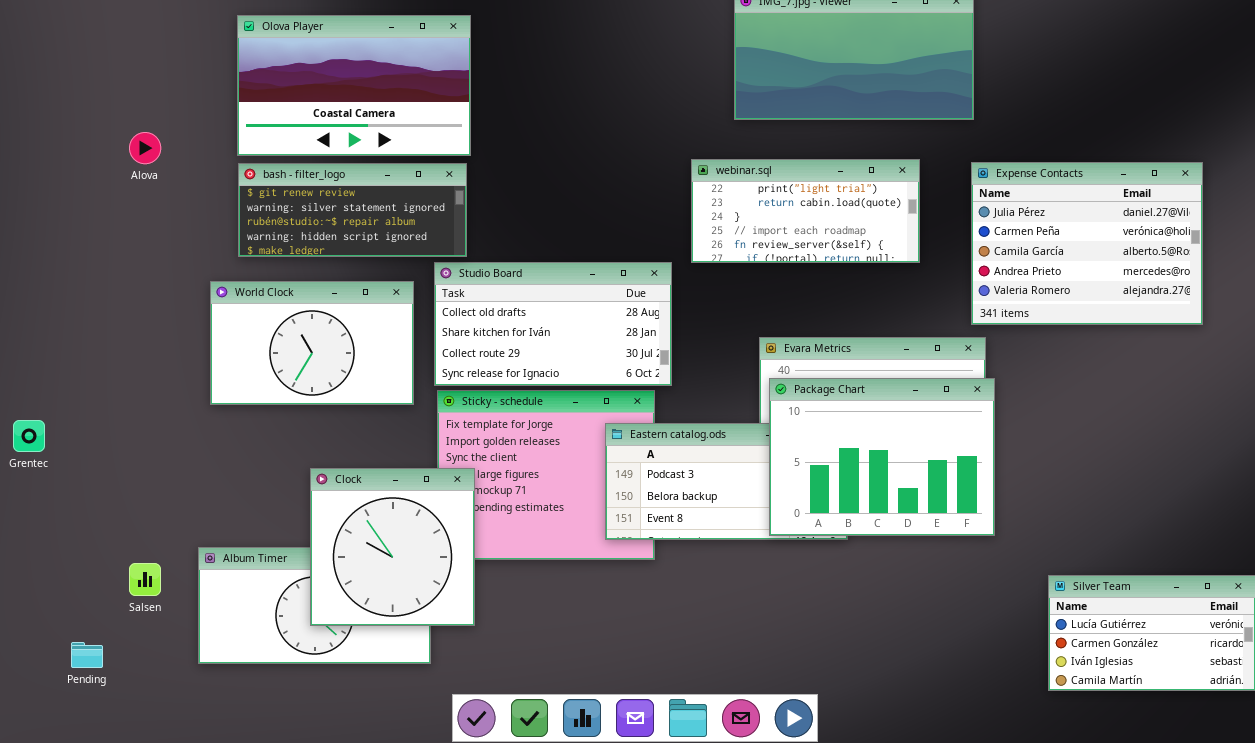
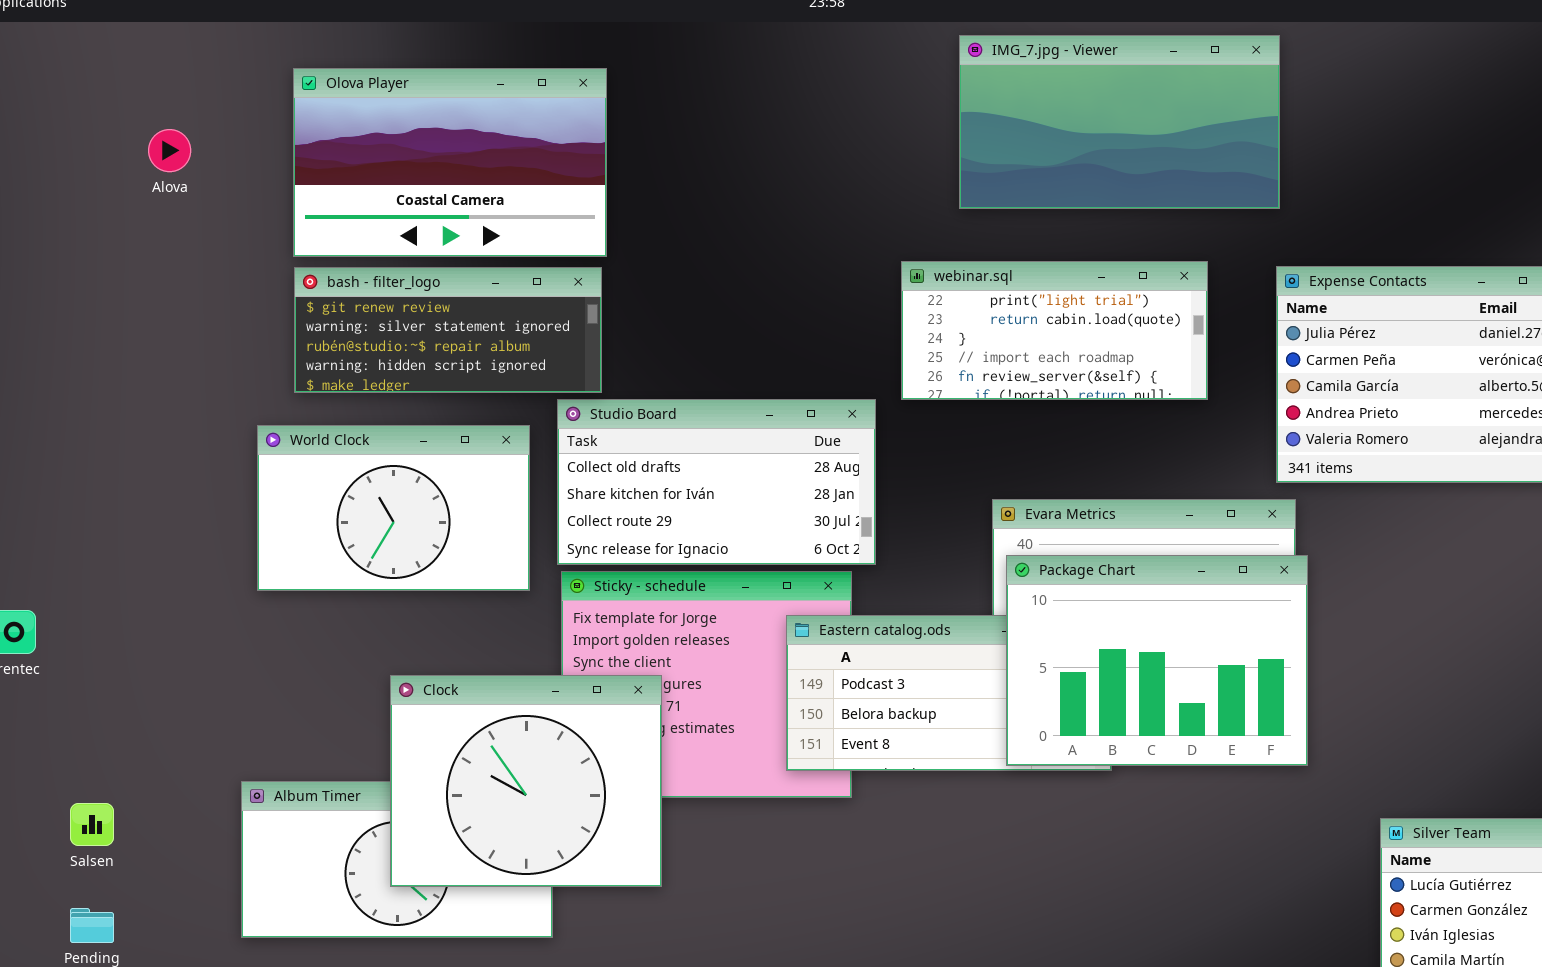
Alova: [129,132,161,164] -> [148,129,191,172], moved
Clock: [310,468,475,626] -> [390,675,662,887], resized
Salsen: [129,563,161,596] -> [70,803,114,846], moved

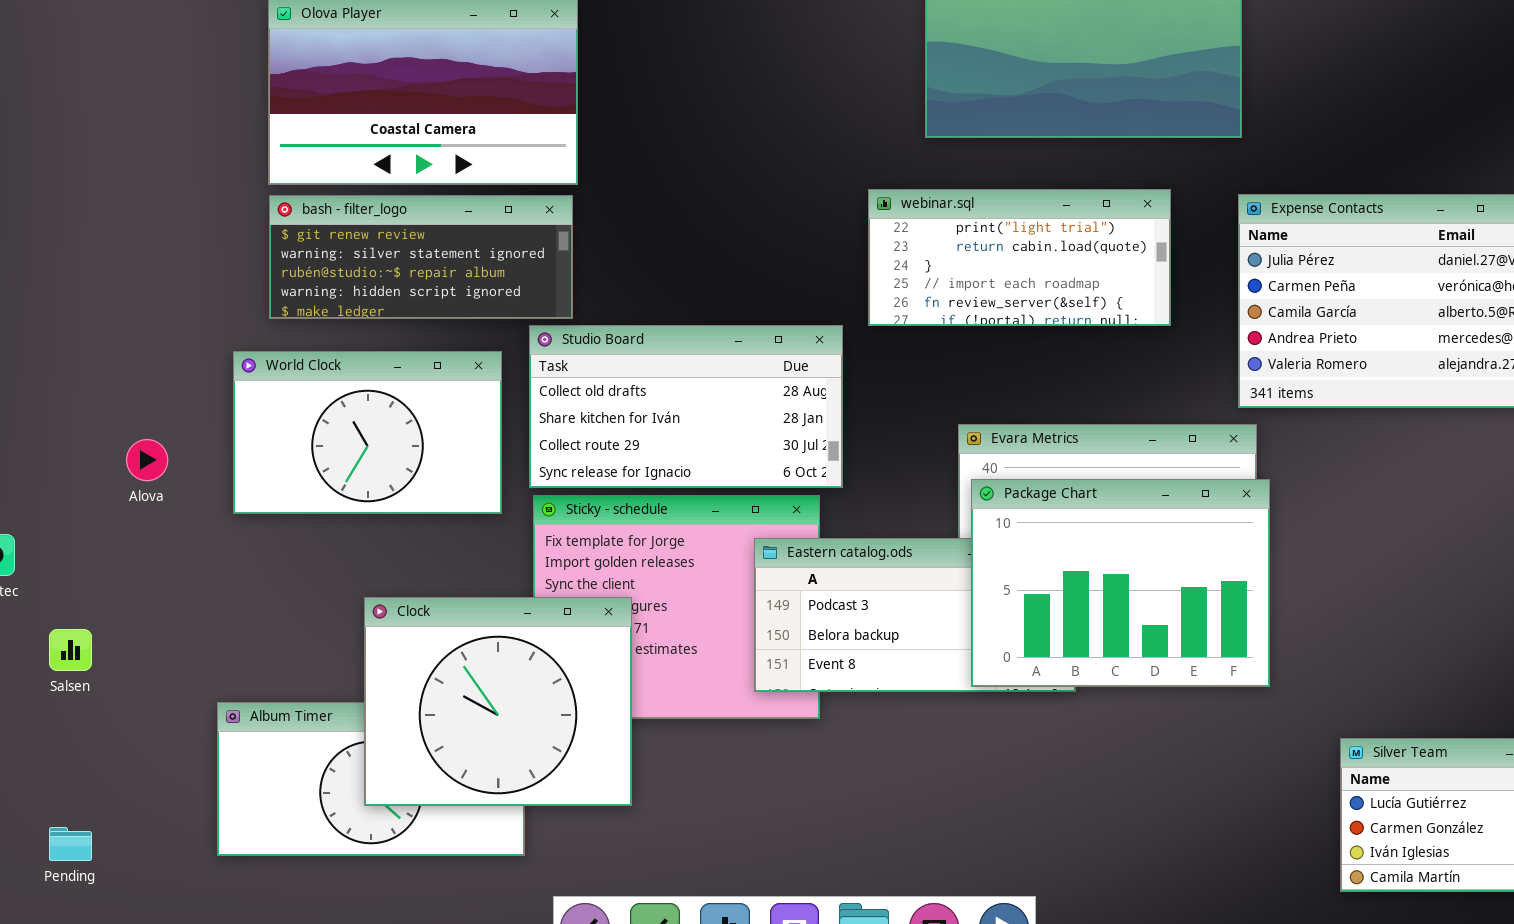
Alova: [148,129,191,172] -> [126,439,168,481], moved
Salsen: [70,803,114,846] -> [49,629,92,671], moved

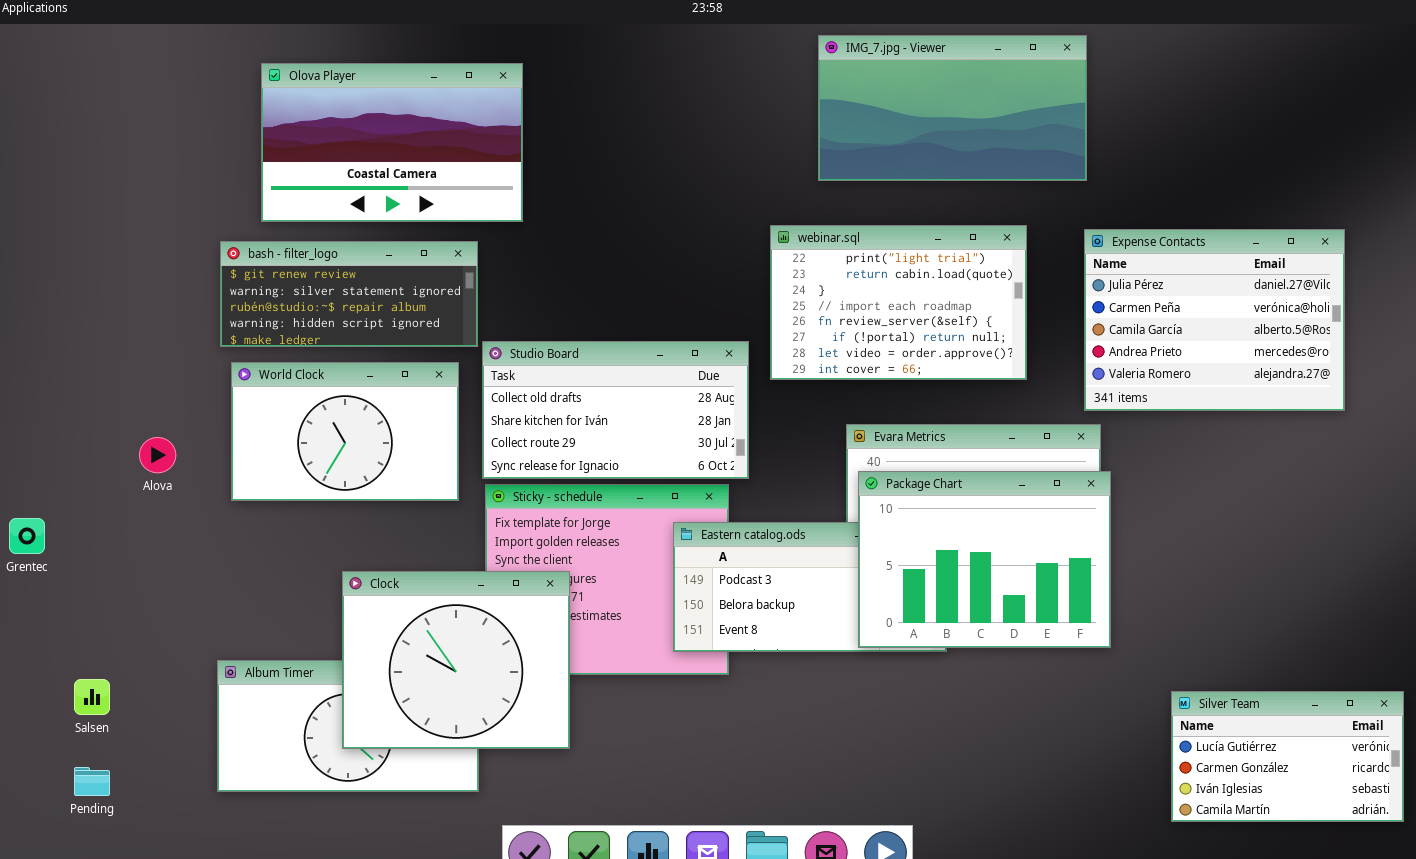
webinar.sql: [868,189,1171,326] -> [770,225,1027,380], resized
bash - filter_logo: [269,195,573,319] -> [220,241,478,347], moved
Salsen: [49,629,92,671] -> [74,679,110,715], moved

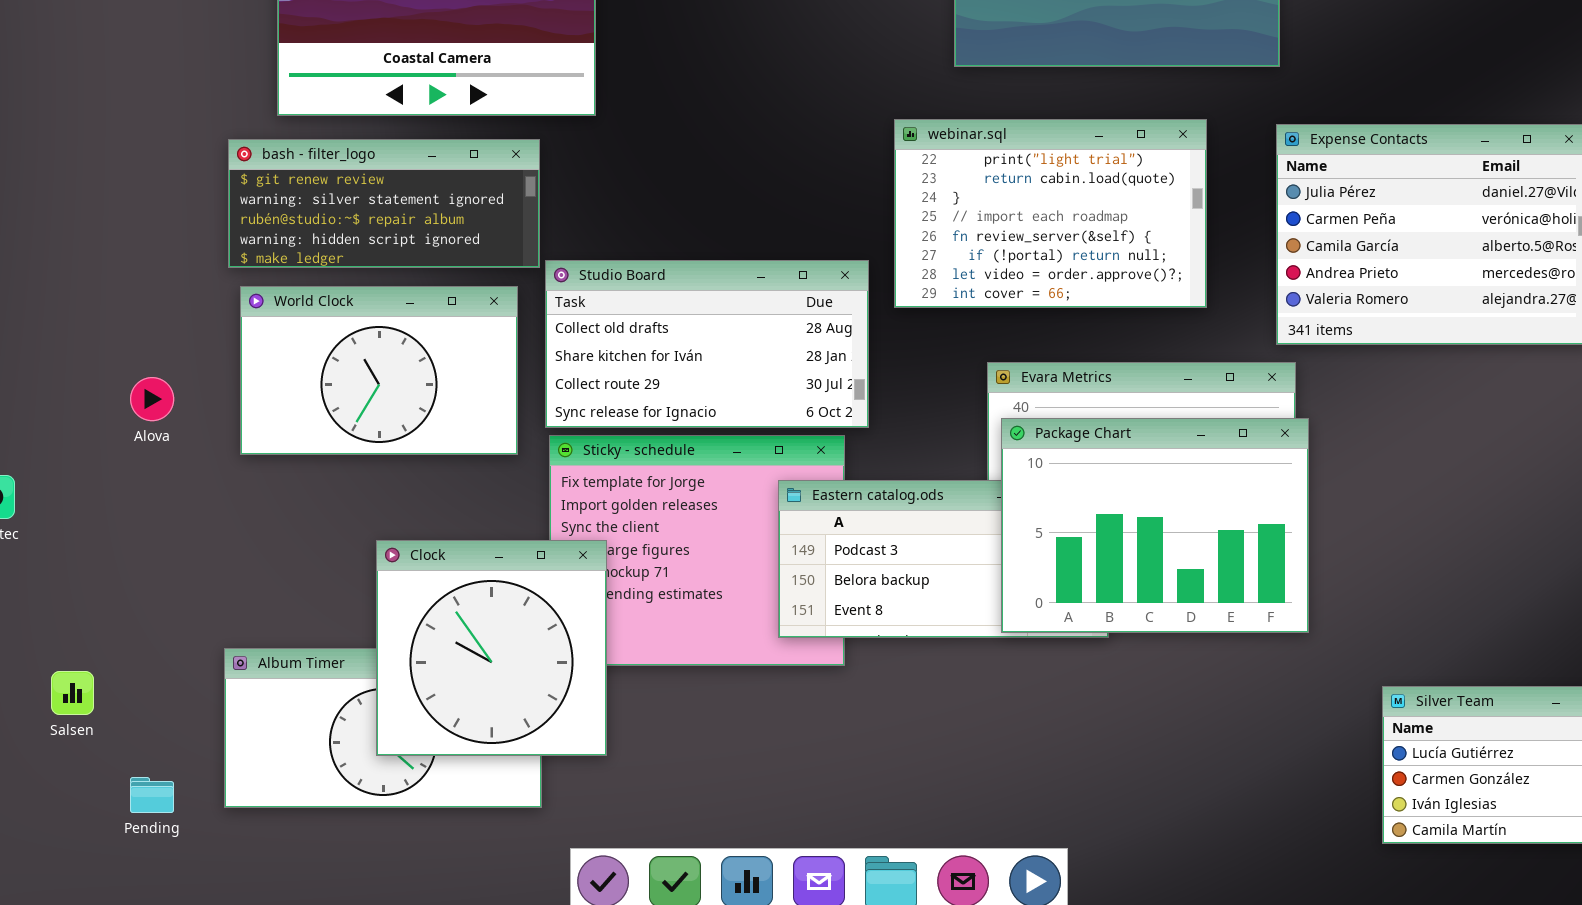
Clock: [342,571,570,749] -> [376,540,607,756], resized
Pending: [74,767,110,796] -> [130,777,174,813], moved

